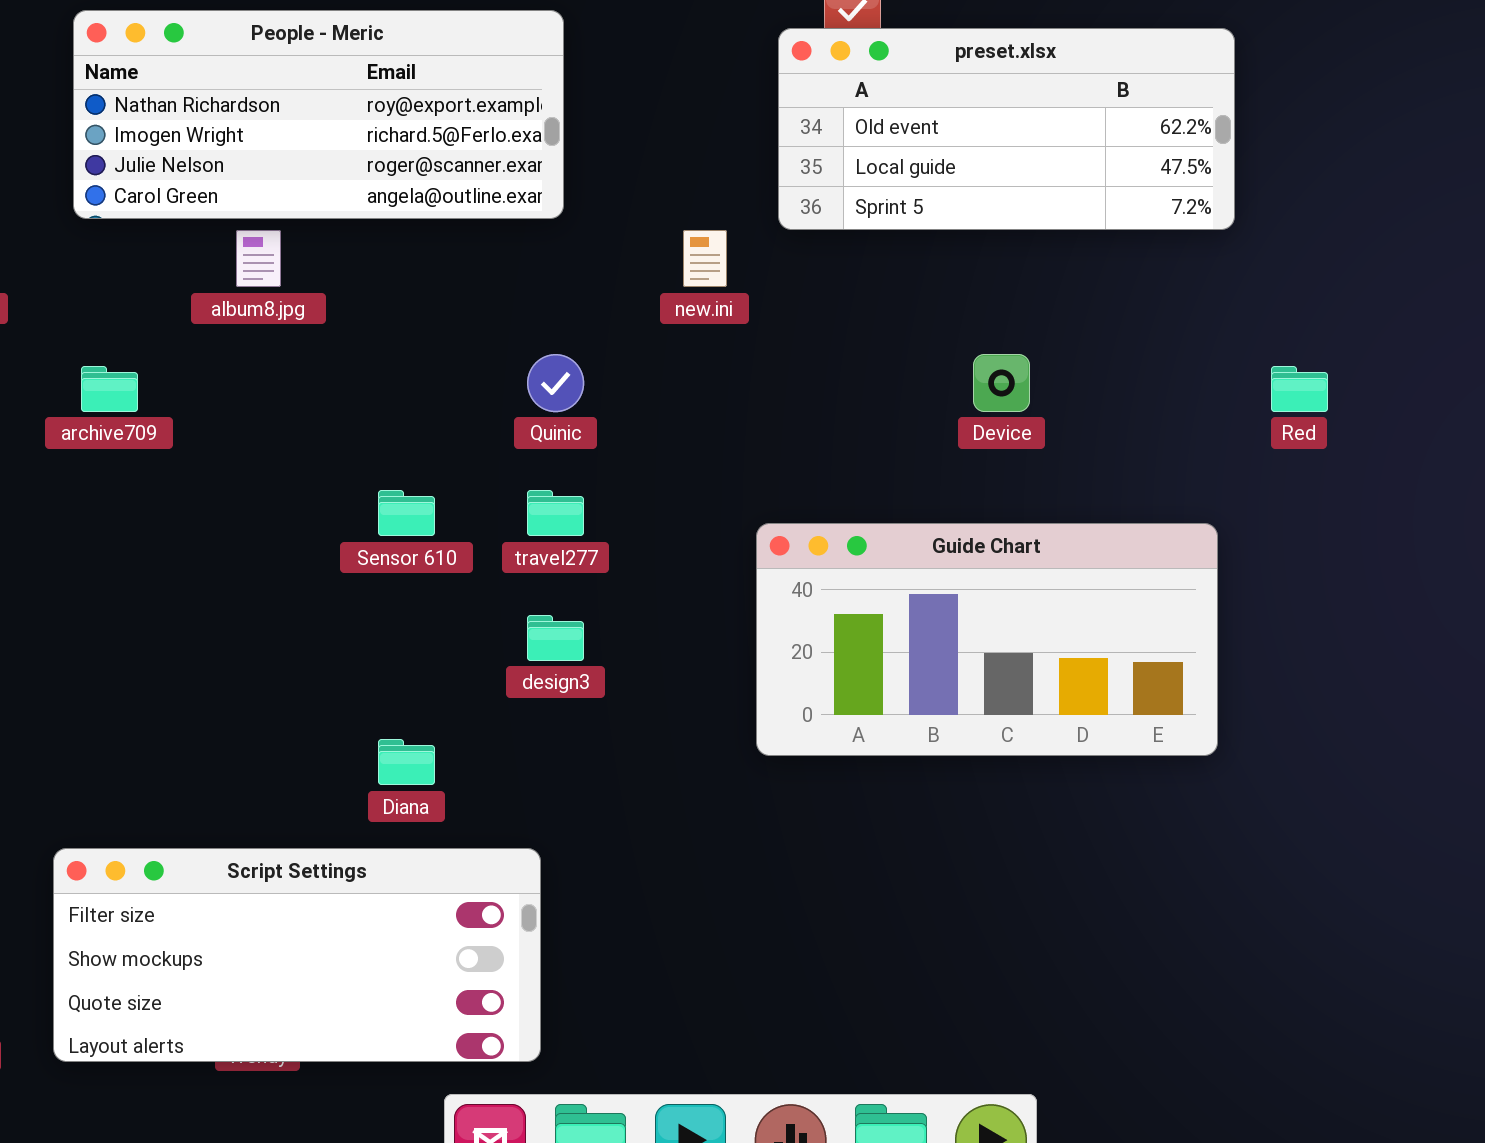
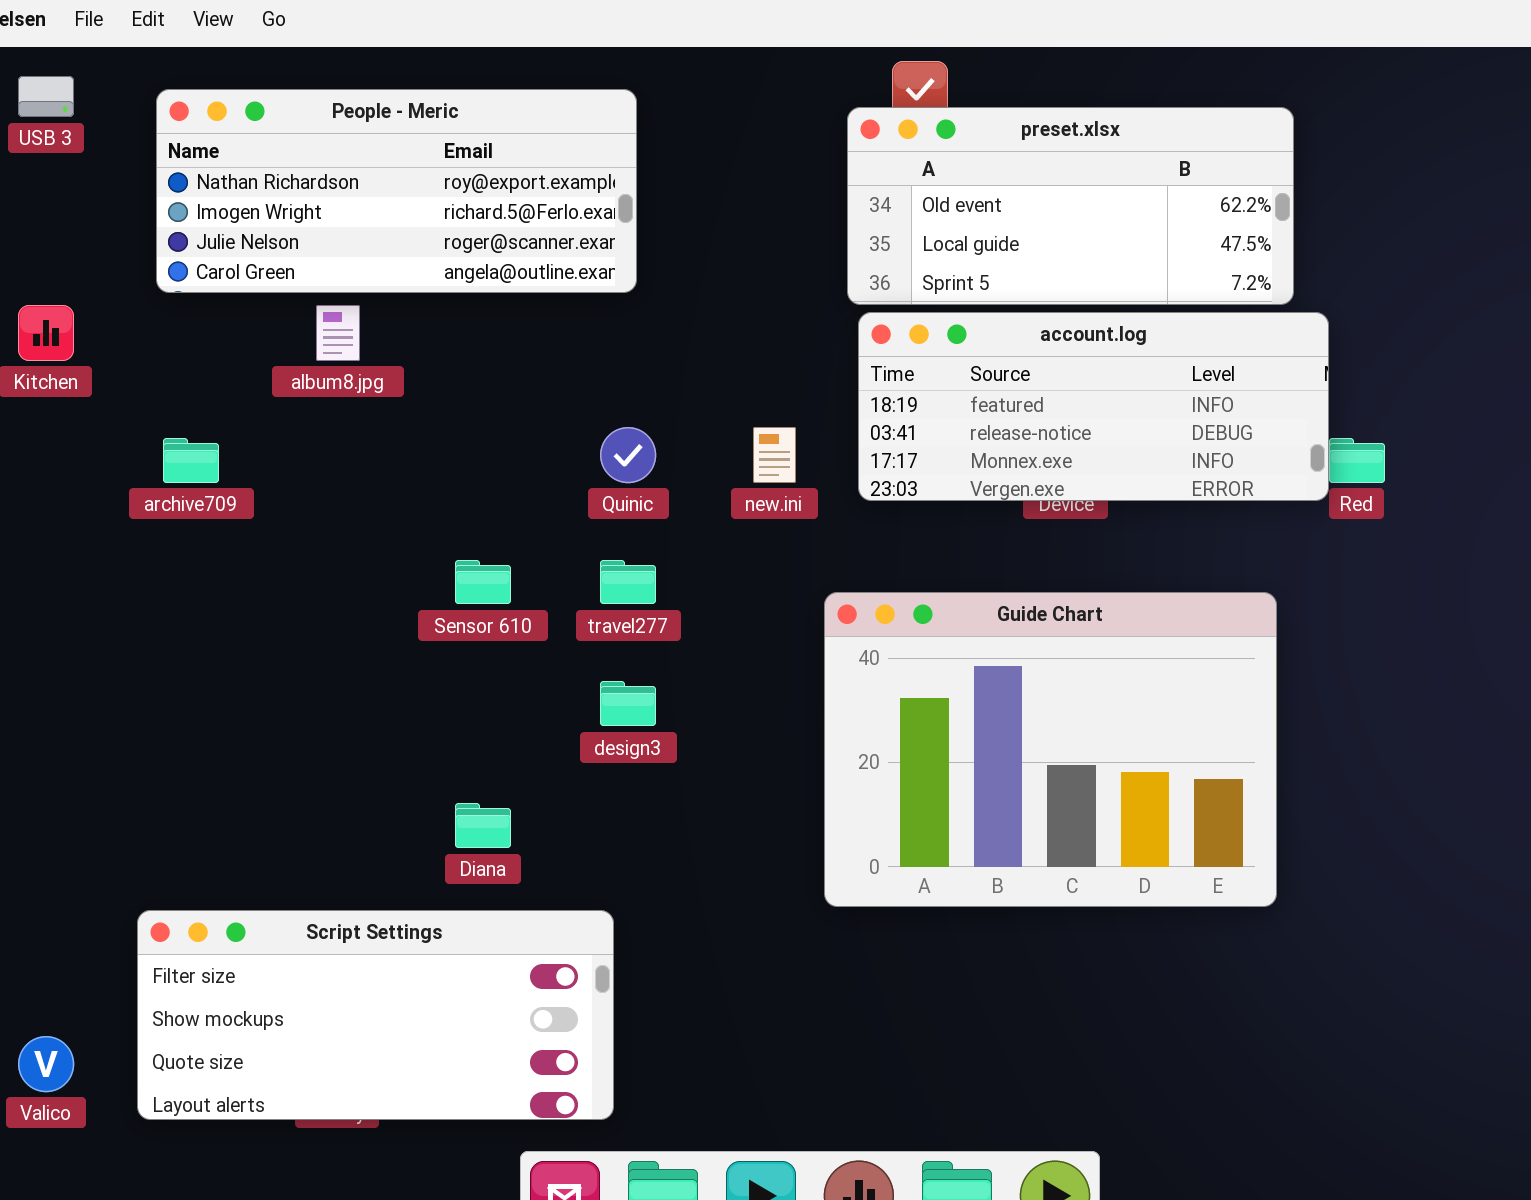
new.ini: [683,230,727,287] -> [753,427,796,483], moved
account.log: none -> [858,312,1329,501], opened
Guide Chart: [756,523,1218,756] -> [824,592,1277,907], resized

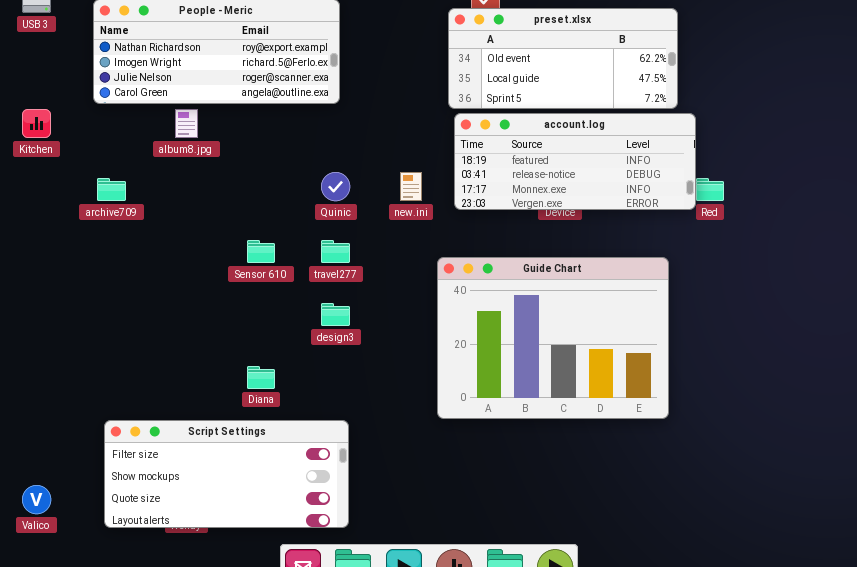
Script Settings: [137,910,614,1120] -> [104,420,349,528], moved

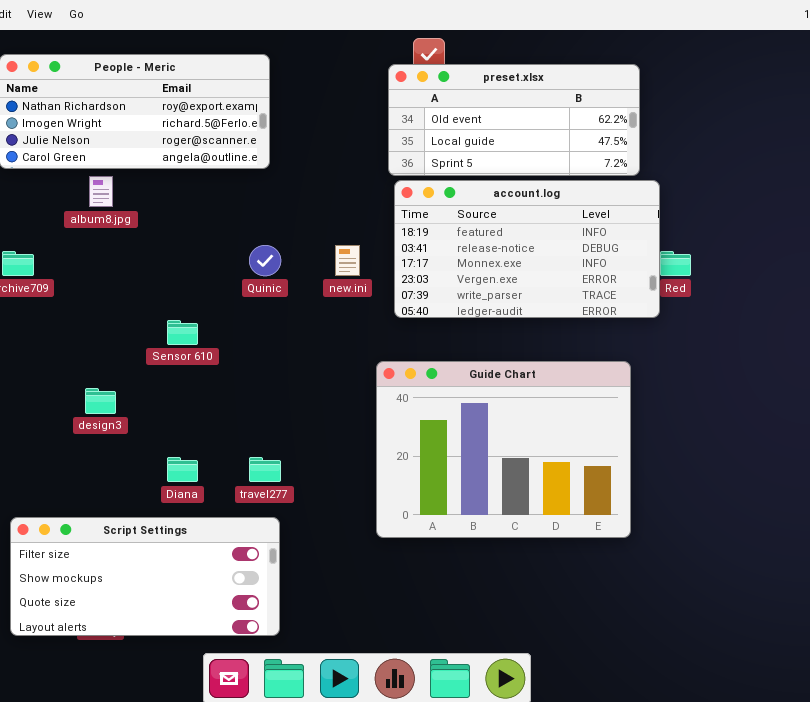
account.log: [454,113,696,210] -> [394,180,660,318], resized
travel277: [321,240,350,263] -> [249,457,281,482], moved
Guide Chart: [437,257,669,419] -> [376,361,631,538], moved
design3: [321,303,350,326] -> [85,388,116,414], moved

